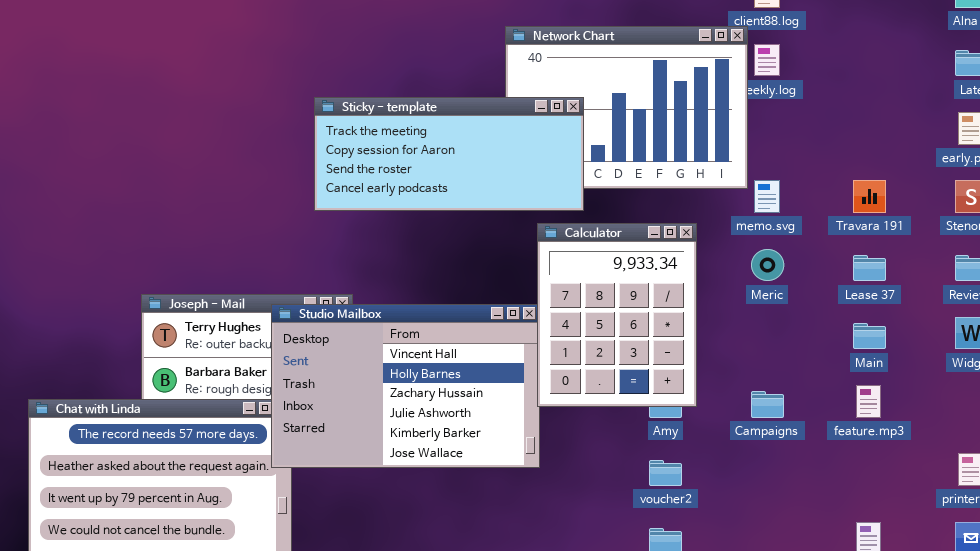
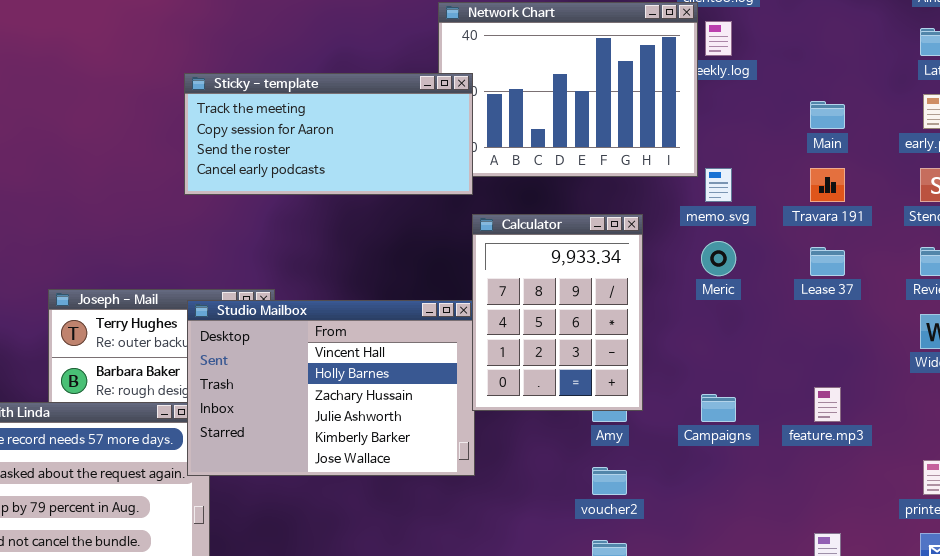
Sticky - template: [314,97,584,211] -> [184,73,473,195], moved
Main: [853,323,886,349] -> [810,101,845,129], moved

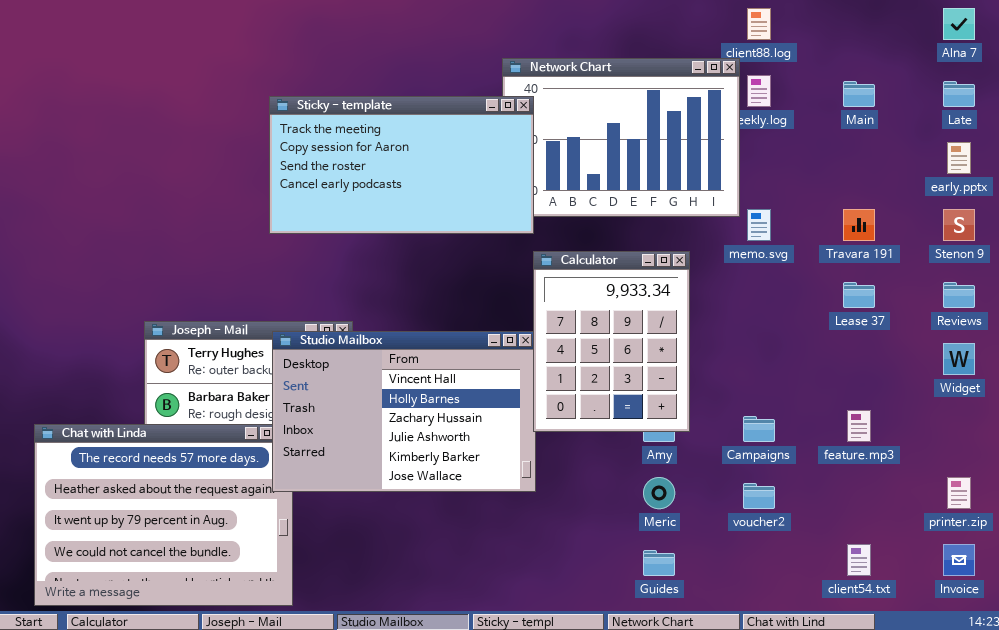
Sticky - template: [184,73,473,195] -> [269,96,534,234], resized
Main: [810,101,845,129] -> [843,81,875,107], moved
Meric: [701,241,736,276] -> [643,477,675,509], moved
voucher2: [592,467,627,495] -> [743,483,775,509], moved

